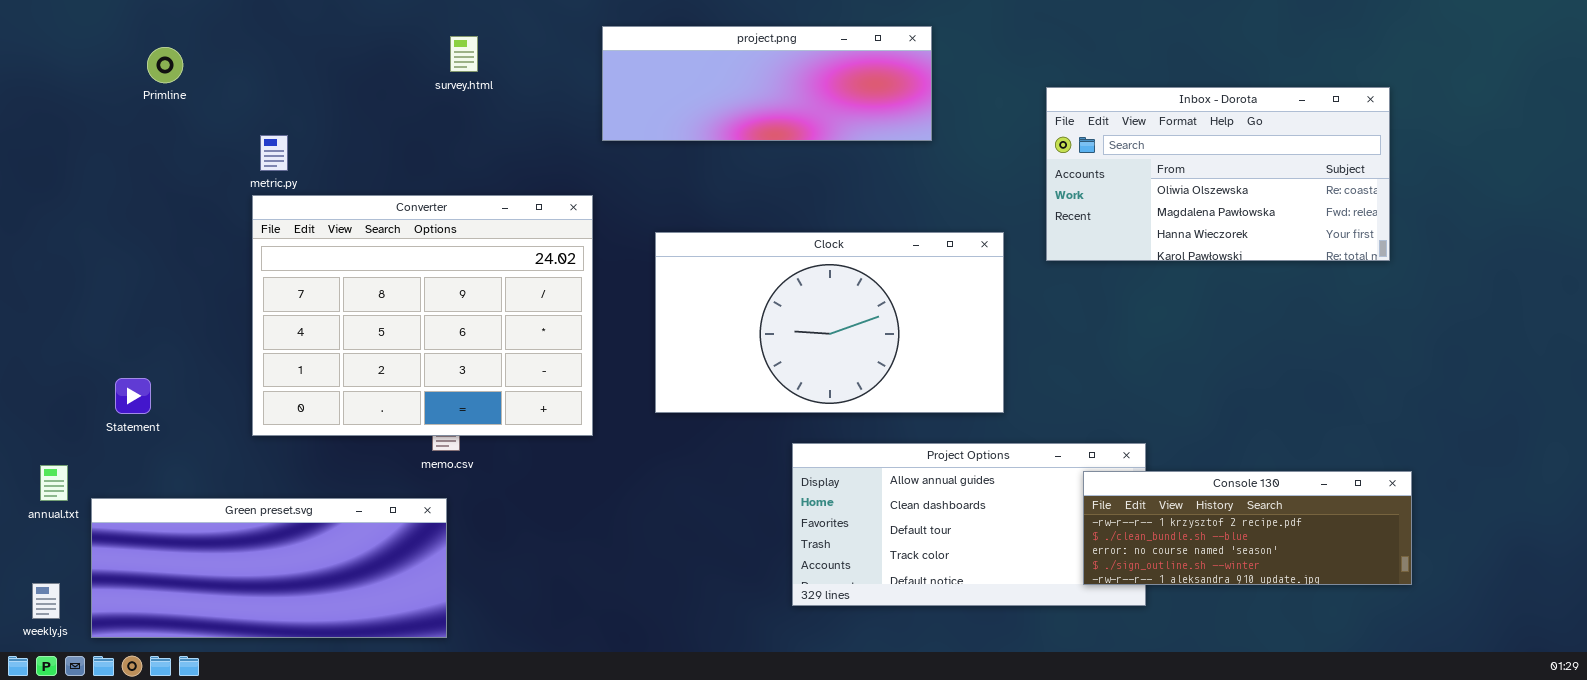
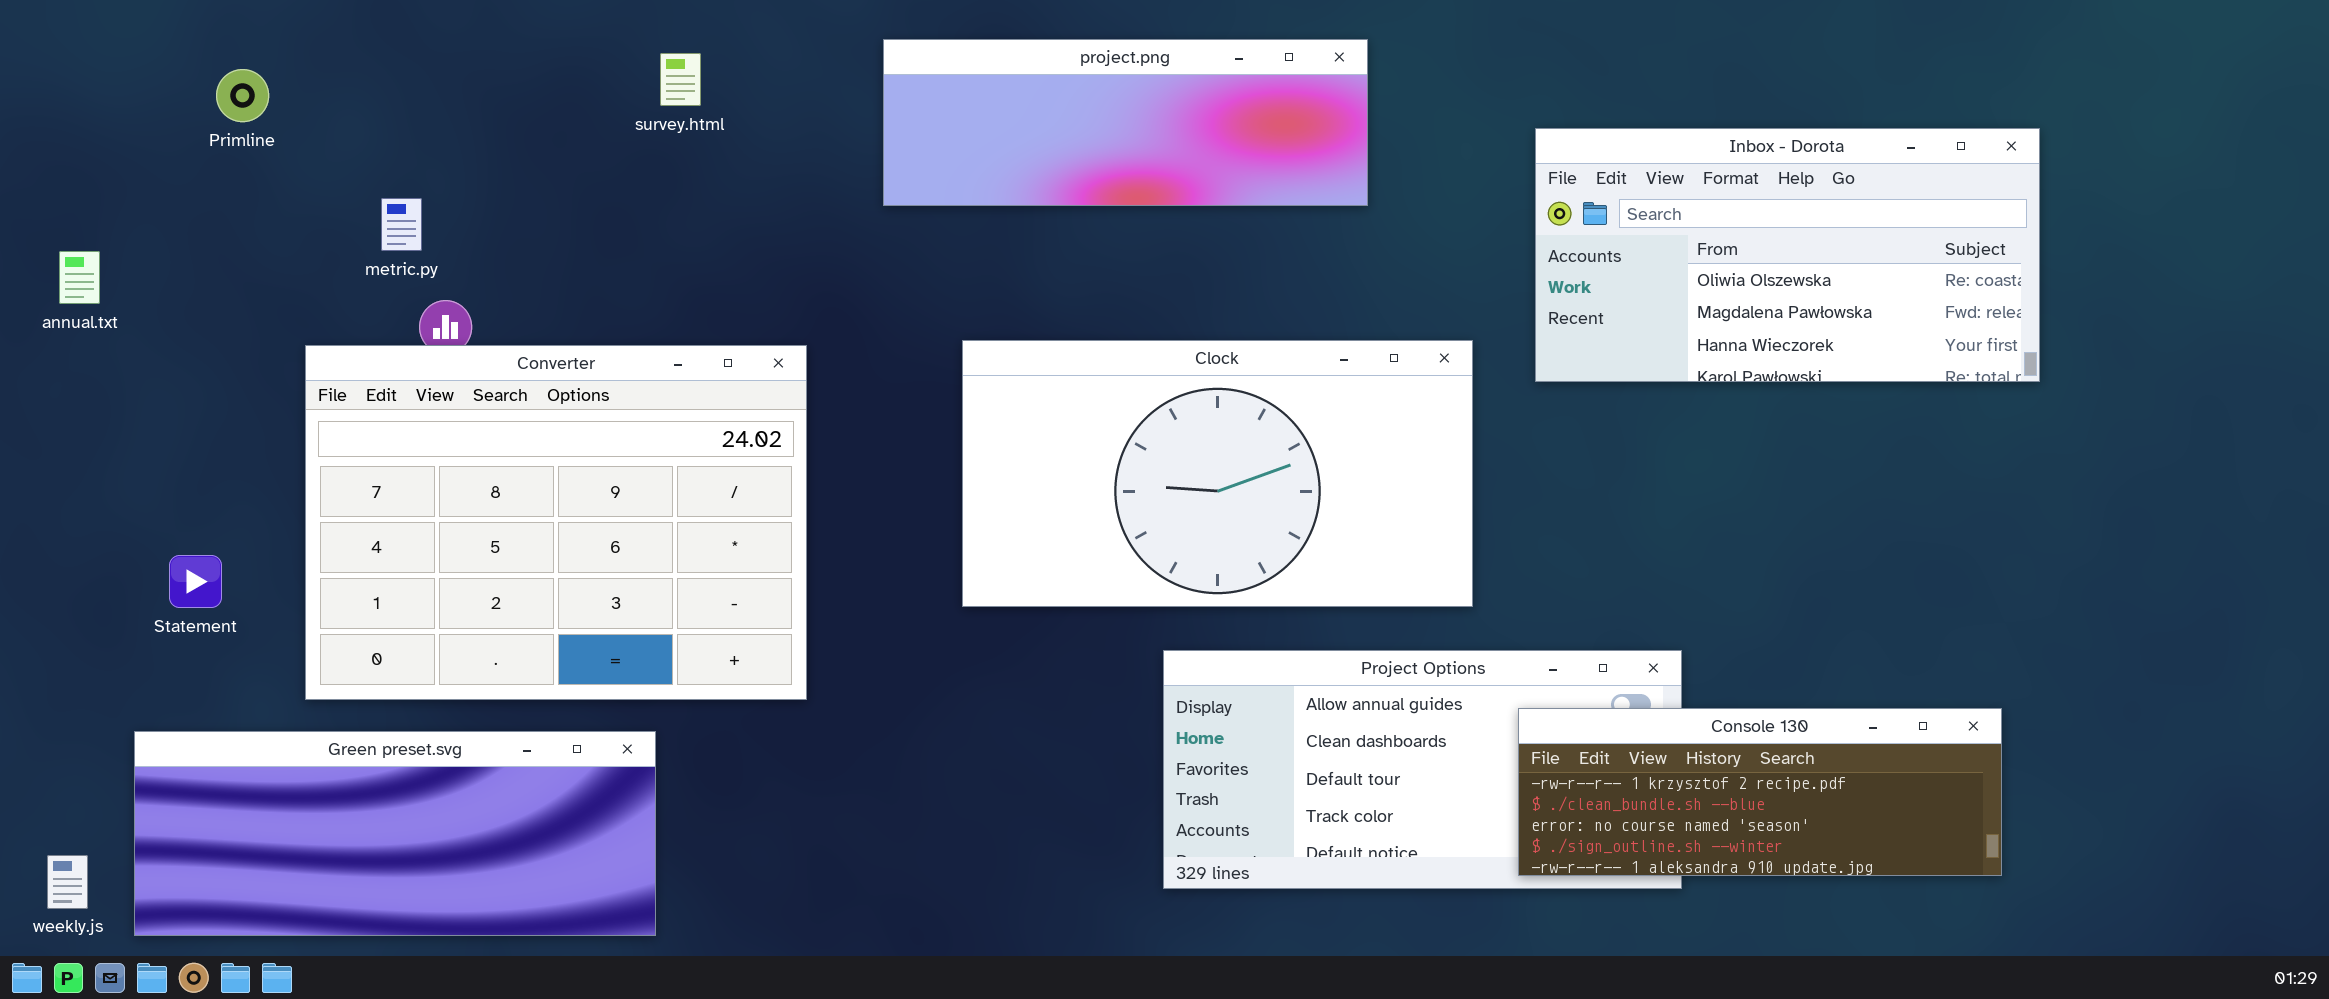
Converter: [252,195,593,436] -> [305,345,807,700], moved
annual.txt: [40,465,68,501] -> [59,251,100,304], moved
Console 130: [1083,471,1412,585] -> [1518,708,2002,876], moved

